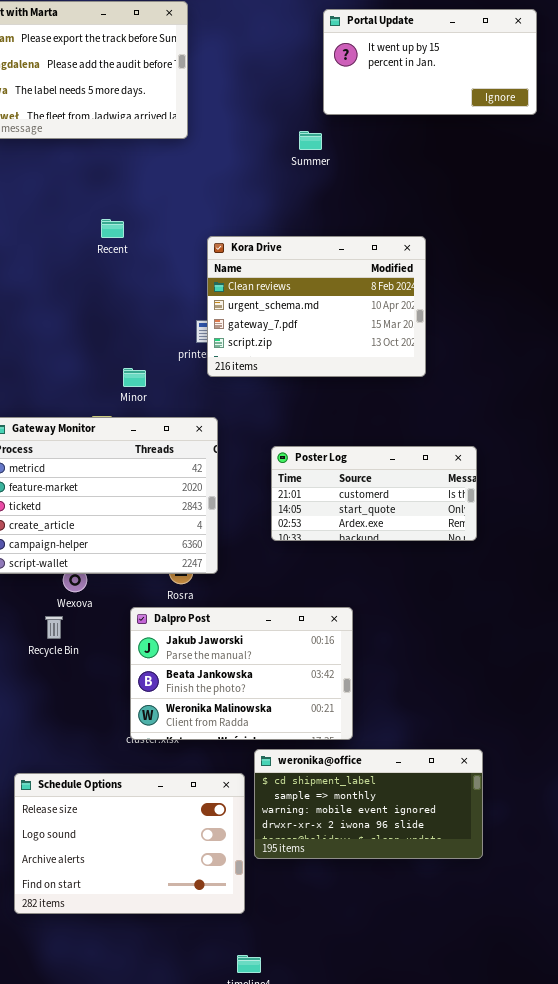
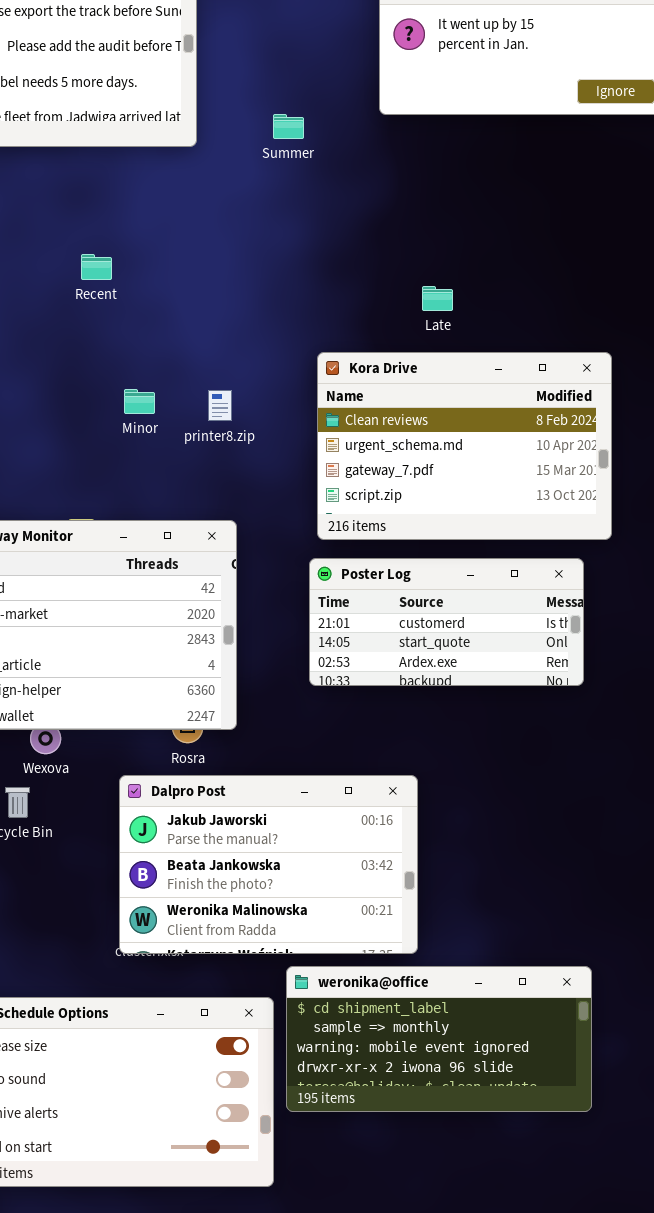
Summer: [299,131,322,150] -> [273,114,304,139], moved
Kora Drive: [207,236,426,377] -> [317,352,612,540], moved
Minor: [123,368,146,387] -> [124,389,155,414], moved

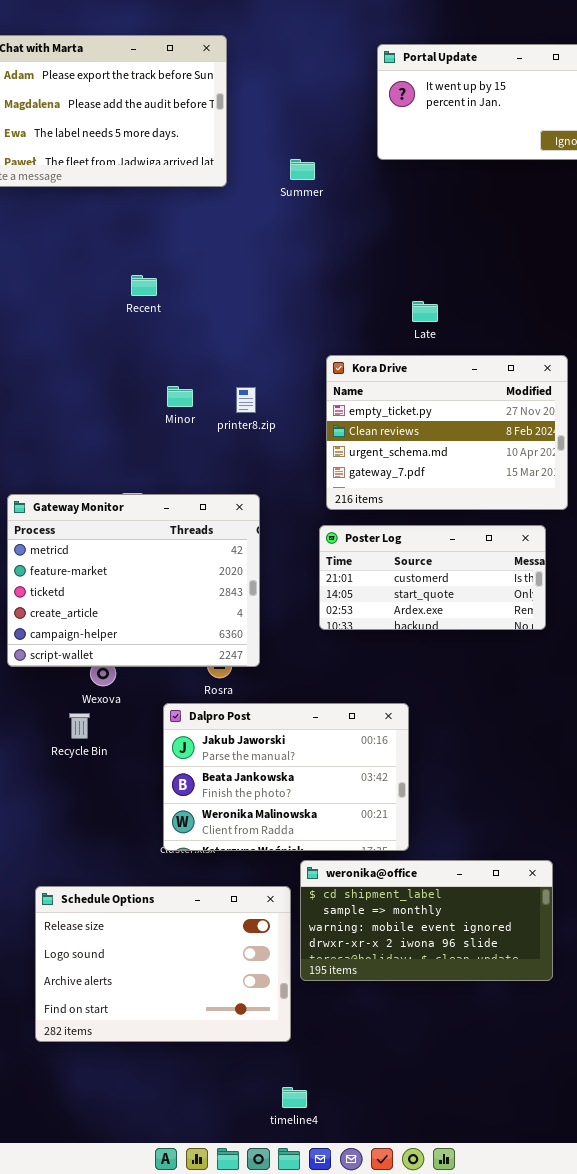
Kora Drive: [317,352,612,540] -> [326,355,568,510], scrolled up 1 row

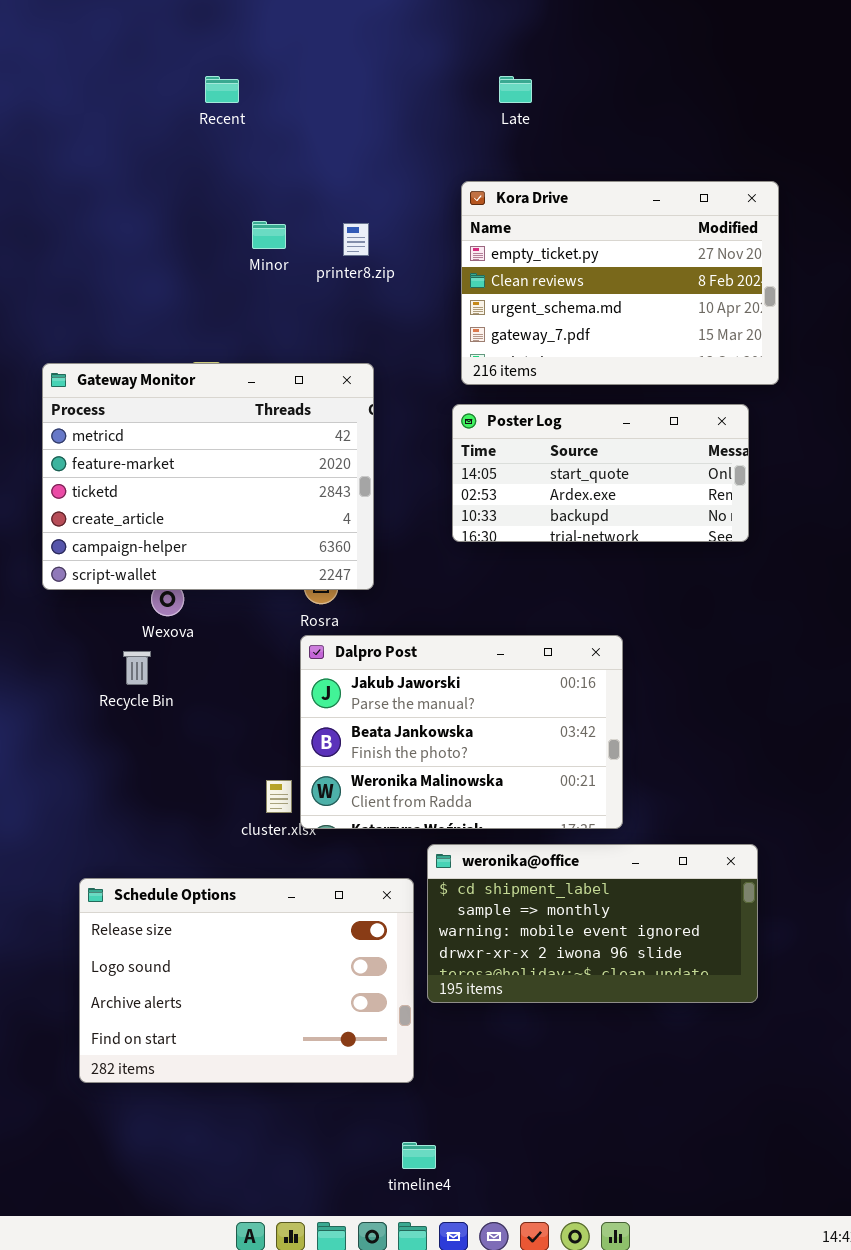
Late: [412,301,438,322] -> [499,76,532,103], moved
Poster Log: [319,525,546,630] -> [452,404,749,542], scrolled down 1 row
Dalpro Post: [163,703,409,851] -> [300,635,623,829], moved

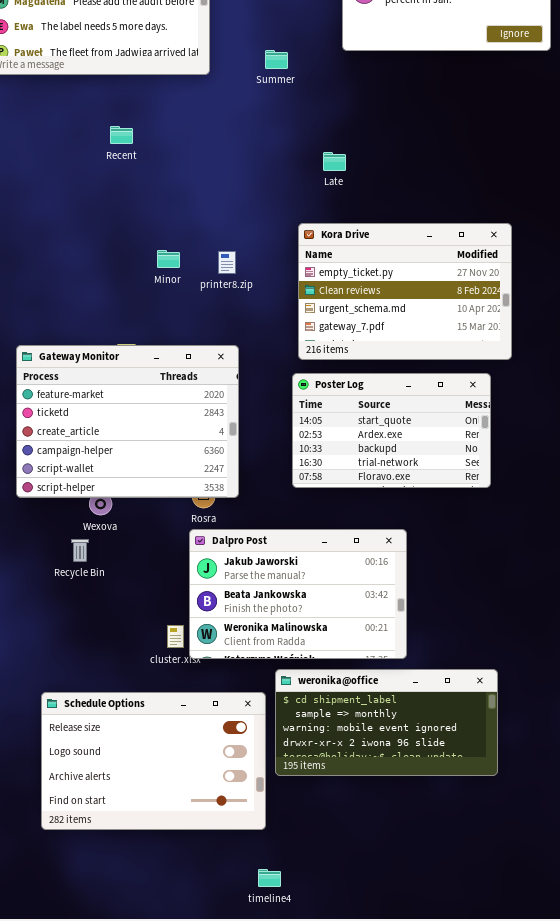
Recent: [205,76,239,103] -> [110,126,133,144], moved
Gateway Monitor: [42,363,374,590] -> [16,345,239,498], scrolled down 1 row
Poster Log: [452,404,749,542] -> [292,373,491,488], resized

